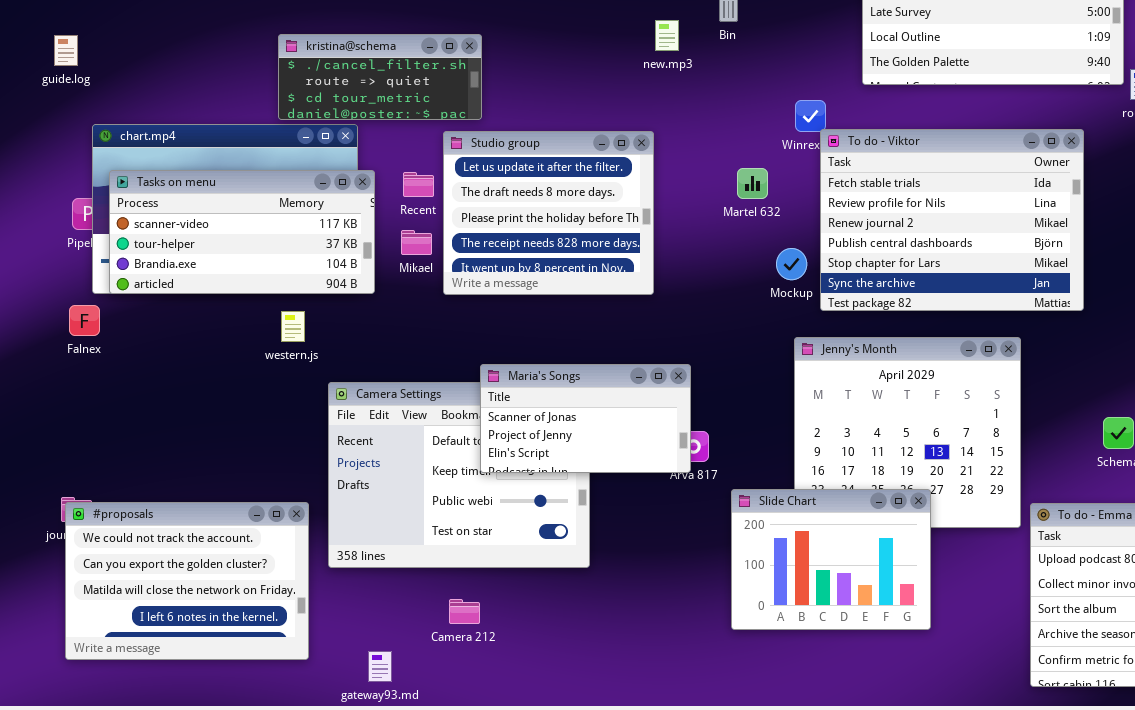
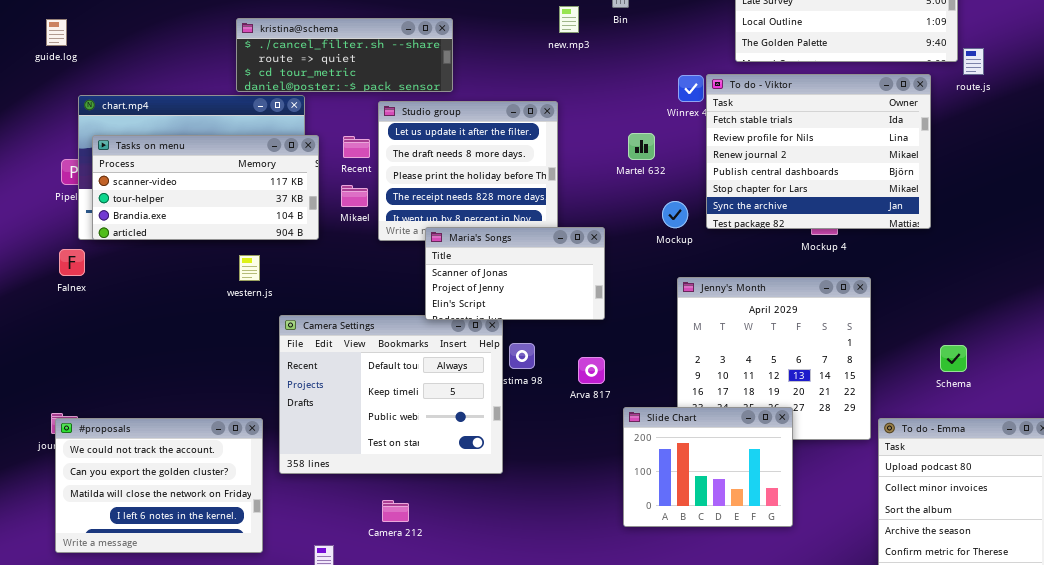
kristina@schema: [278,34,482,120] -> [236,18,453,92], resized
To do - Viktor: [820,129,1084,311] -> [706,74,931,229], moved
Maria's Songs: [480,364,691,473] -> [425,227,605,320], moved

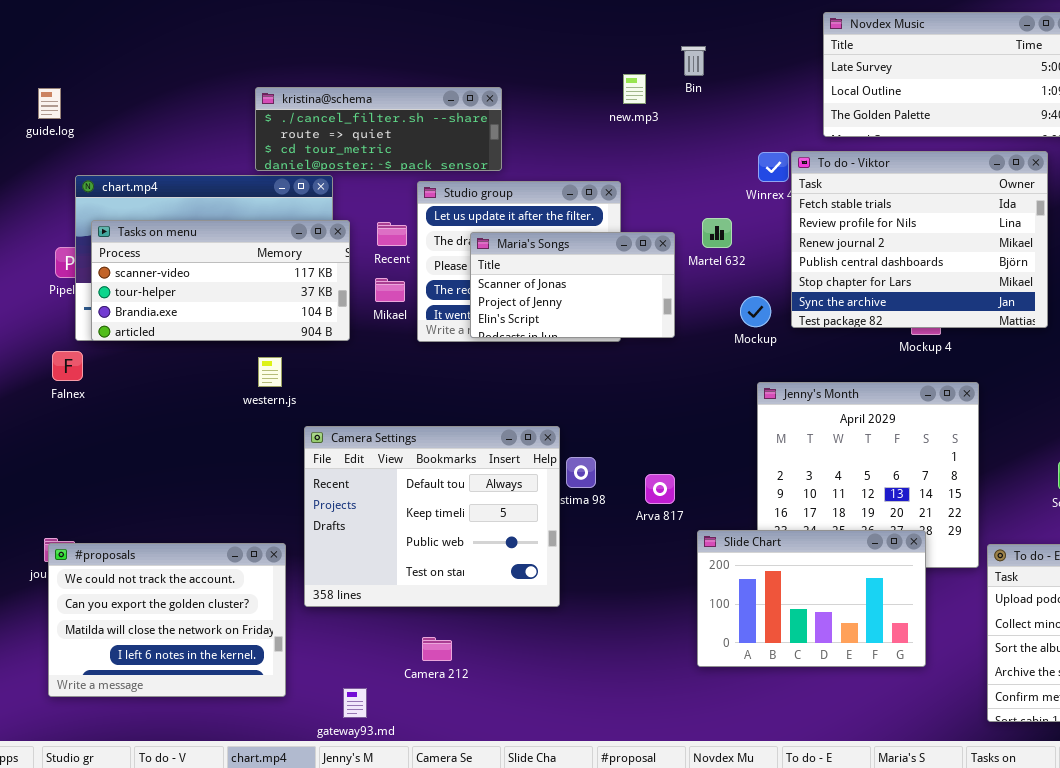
Maria's Songs: [425,227,605,320] -> [470,232,675,338], moved
Slide Chart: [623,407,793,527] -> [697,530,926,667], resized

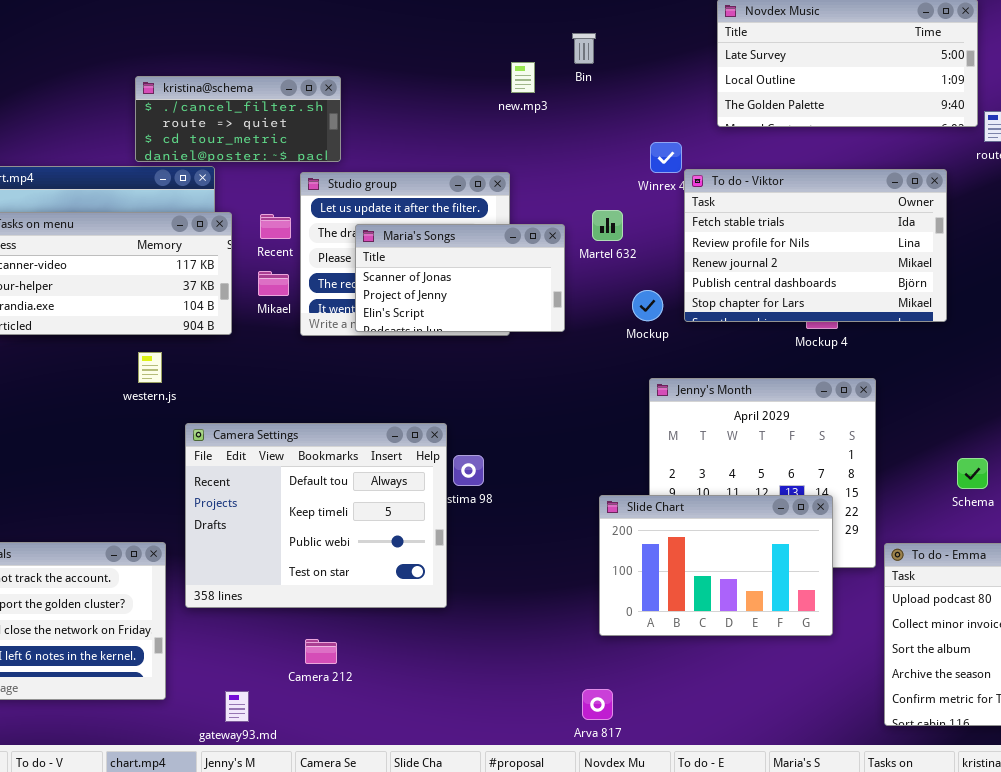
kristina@schema: [255,87,502,171] -> [135,76,341,162], resized
To do - Viktor: [791,151,1048,328] -> [684,169,947,322], resized
Arva 817: [645,474,675,504] -> [582,689,613,720], moved
Slide Chart: [697,530,926,667] -> [599,495,833,636], moved

